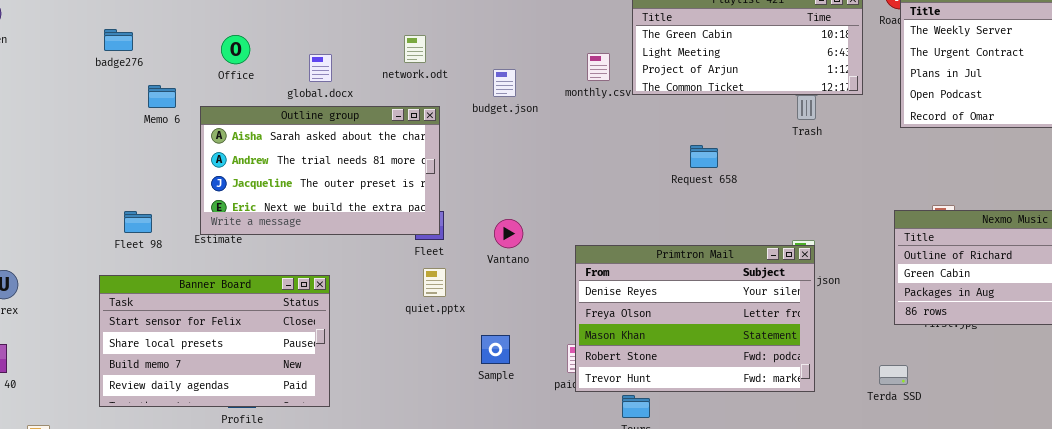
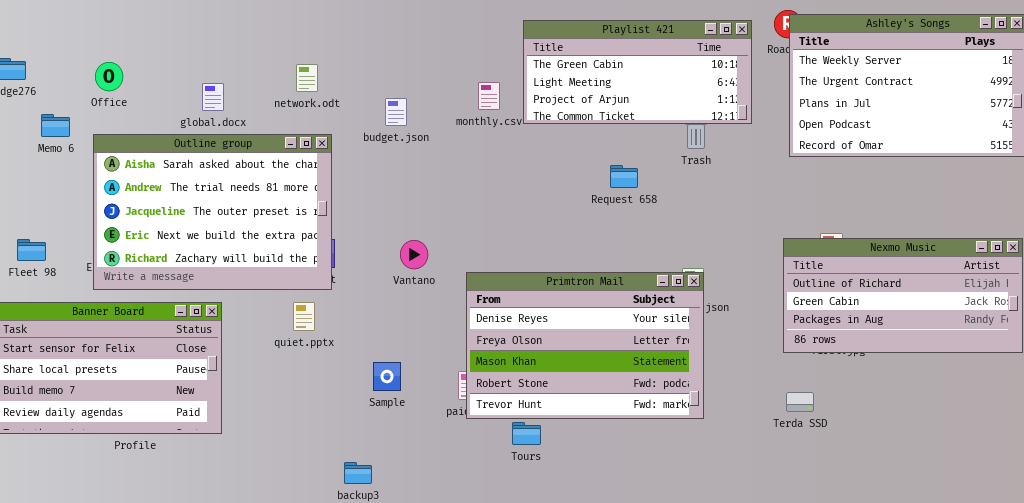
Office: [221,35,250,64] -> [95,62,123,91], moved
Outline group: [200,106,440,235] -> [93,134,332,290], resized
Request 658: [690,145,718,168] -> [610,165,638,188], moved
Vantano: [494,219,523,248] -> [400,240,428,269], moved
quiet.pptx: [423,268,446,297] -> [293,302,315,331], moved
Terda SSD: [879,365,908,385] -> [786,392,814,412], moved

